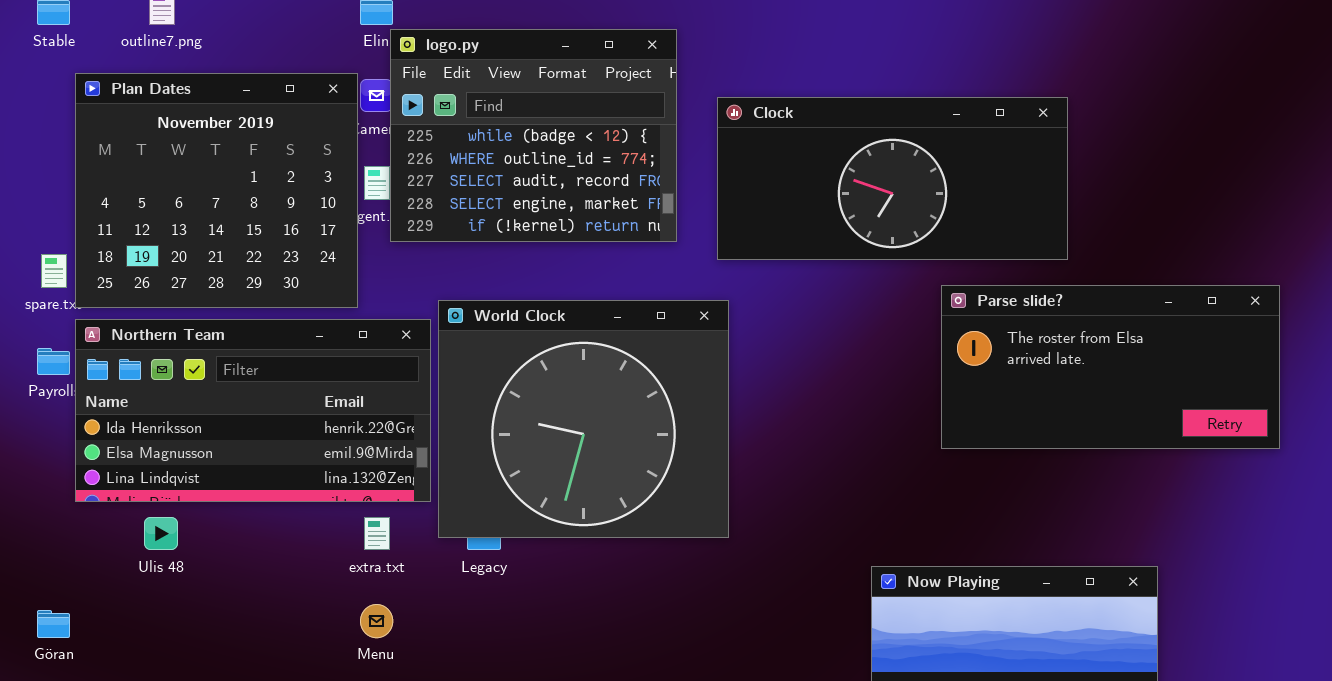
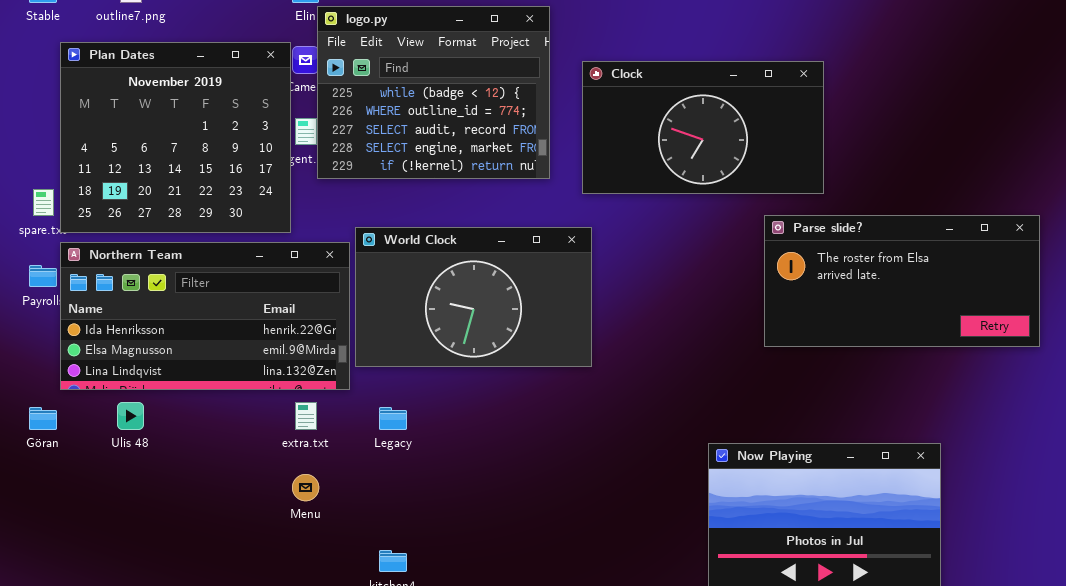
Clock: [717,97,1068,260] -> [582,61,824,194], resized
World Clock: [438,300,729,538] -> [355,227,592,367], resized
Göran: [37,610,70,638] -> [29,407,57,430], moved

